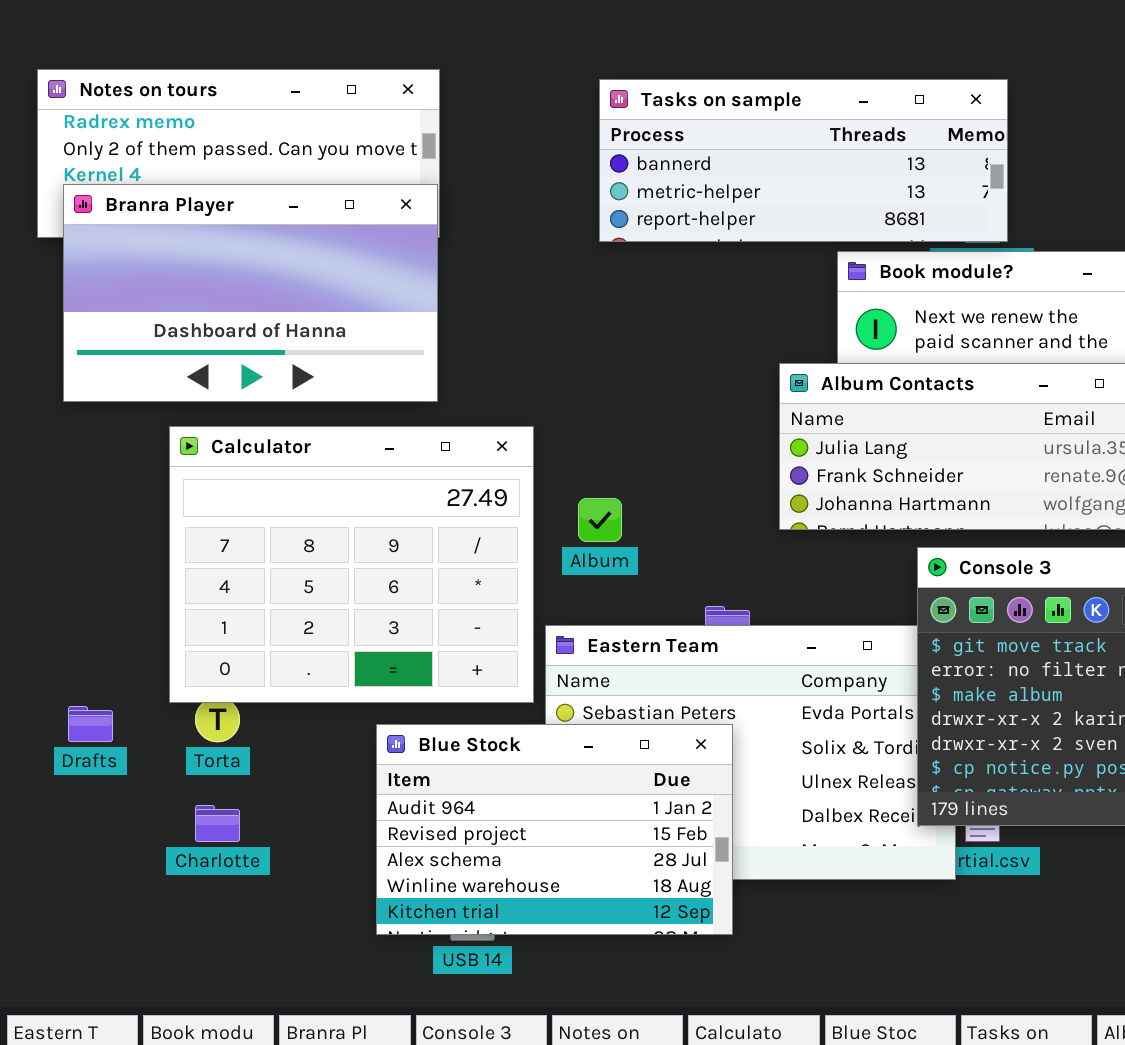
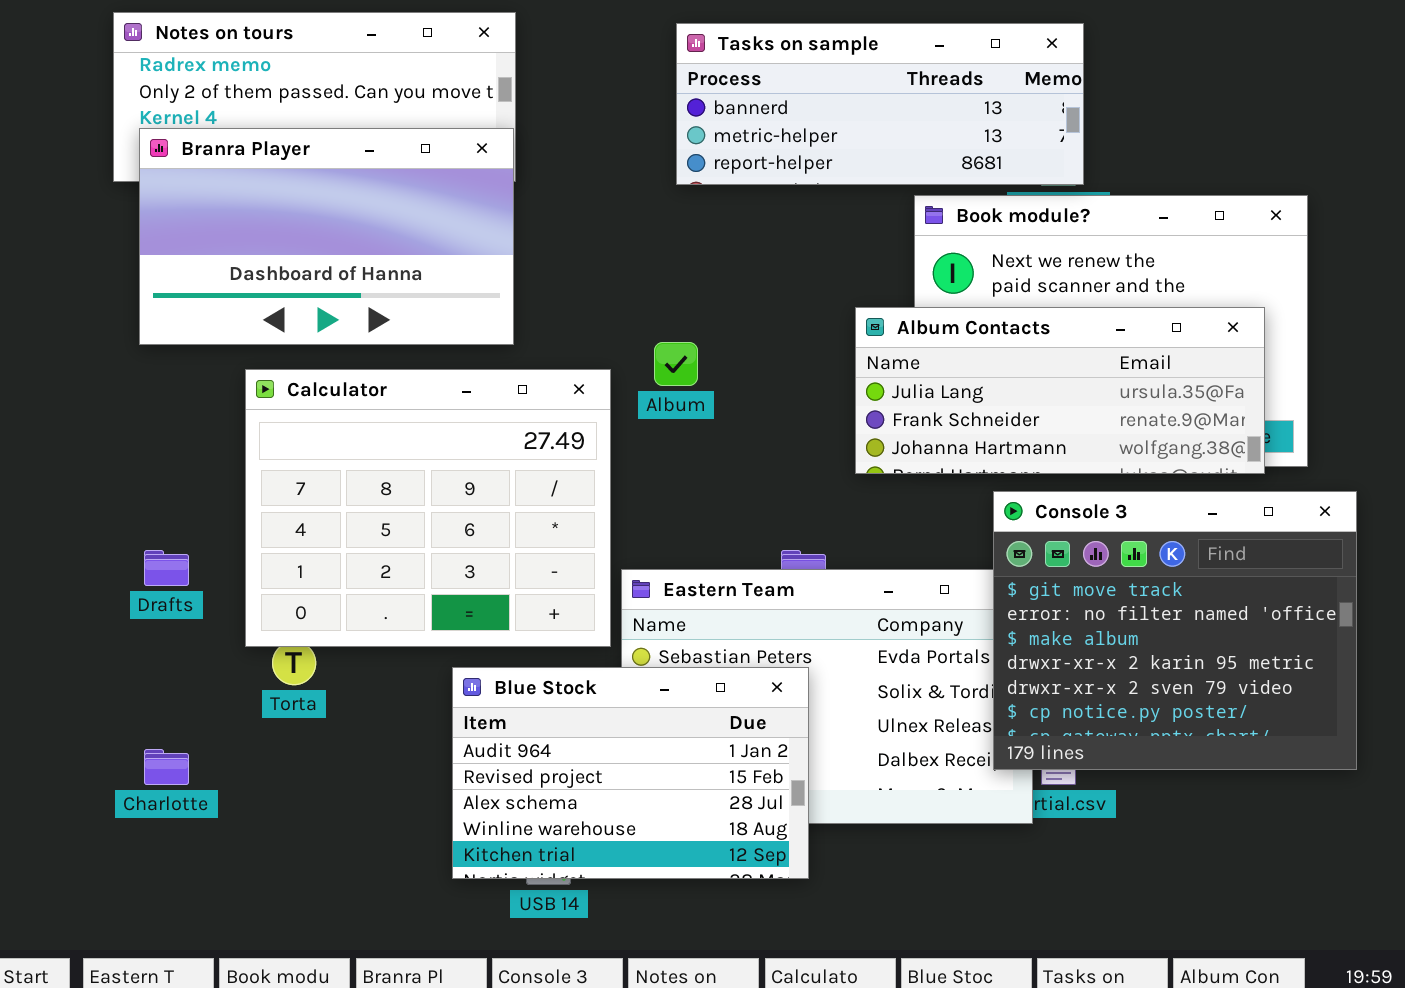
Album: [578,498,622,542] -> [654,342,698,386], moved
Drafts: [68,706,113,742] -> [144,550,189,586], moved
Charlotte: [195,805,240,842] -> [144,749,189,785], moved

